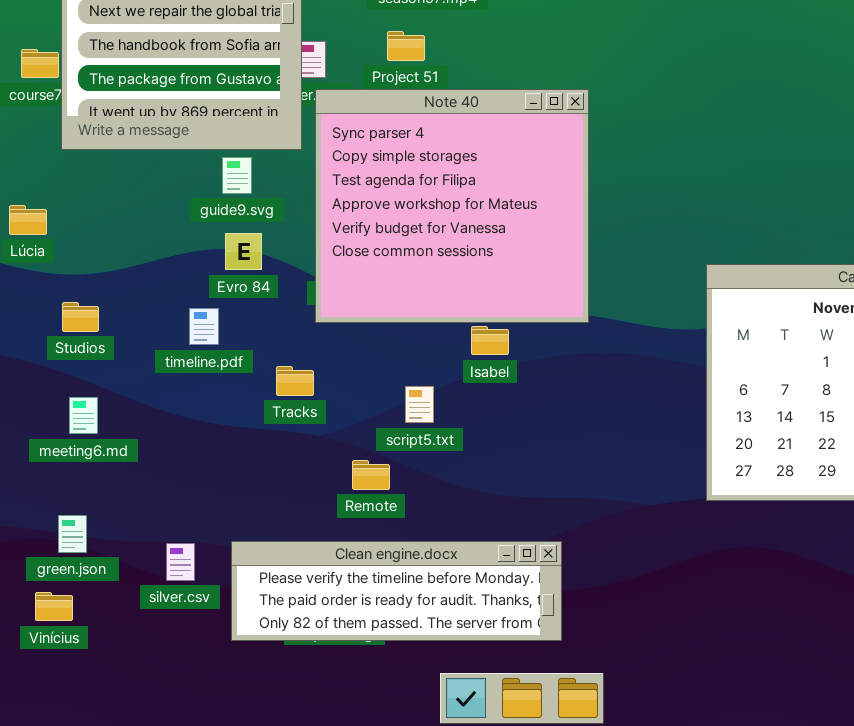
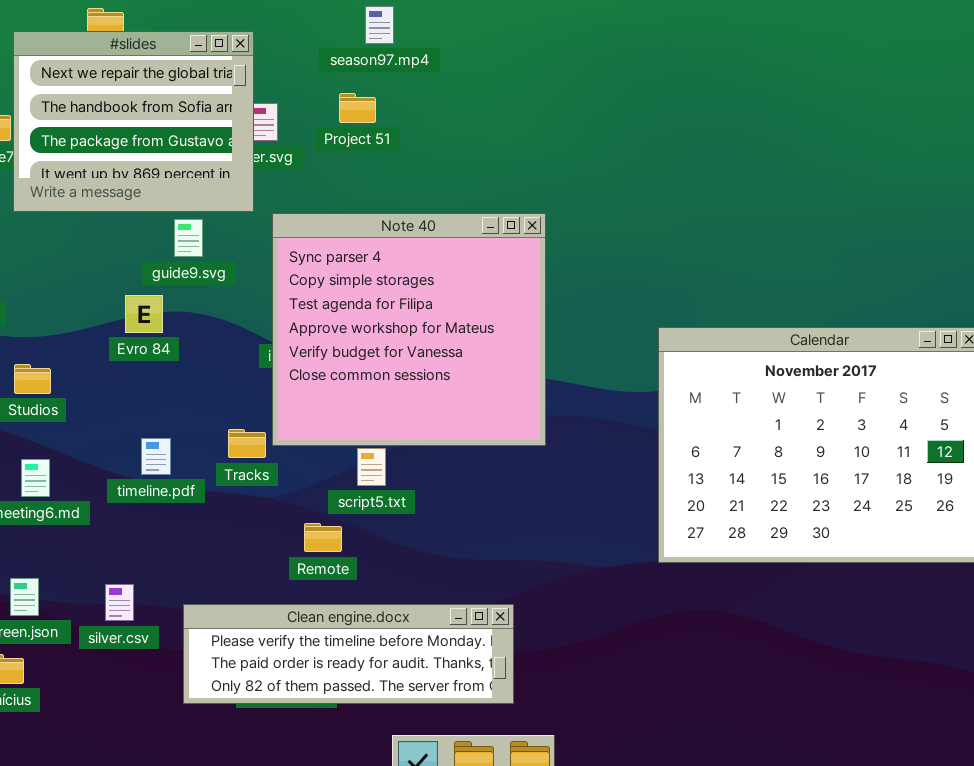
Note 40: [315,89,589,323] -> [272,213,546,446], moved
Evro 84: [225,233,262,270] -> [125,295,163,333], moved
timeline.pdf: [189,308,219,345] -> [141,438,171,475], moved
silver.csv: [166,543,195,581] -> [105,584,134,621], moved

